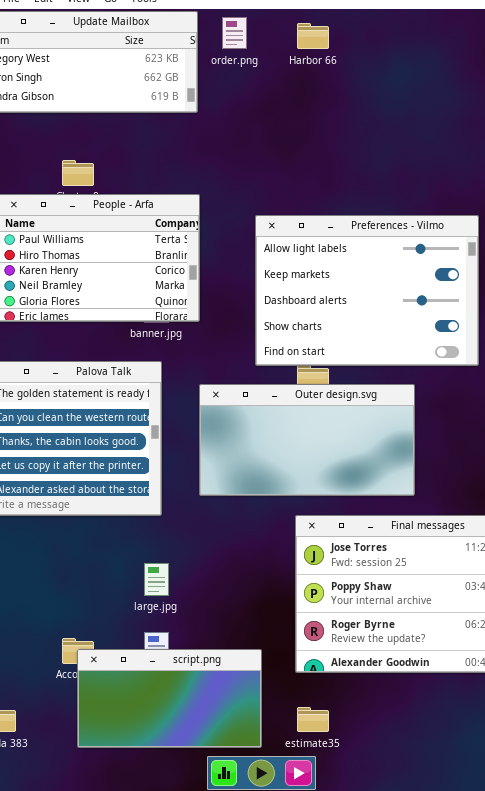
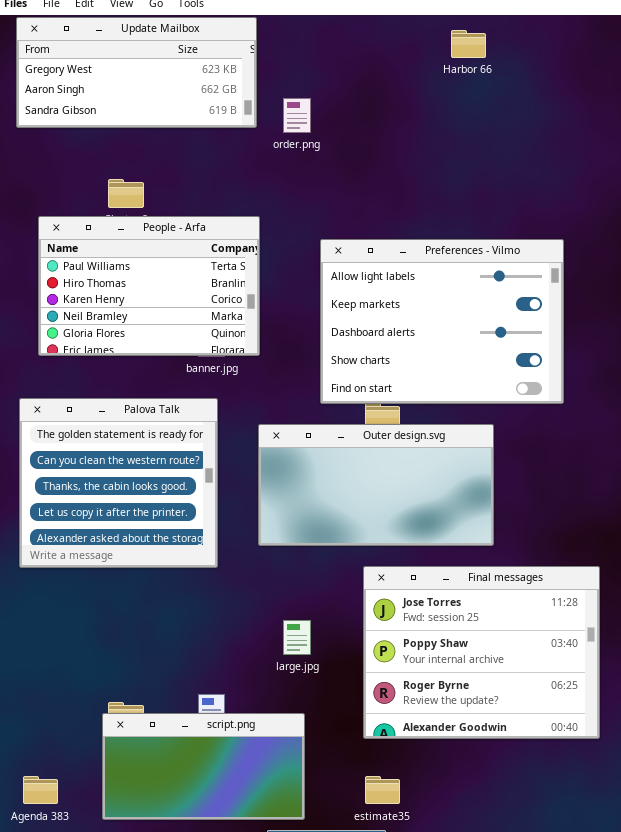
order.png: [222,17,247,49] -> [283,98,311,133], moved
Harbor 66: [297,23,329,49] -> [451,30,486,58], moved
large.jpg: [144,563,169,596] -> [283,620,311,655], moved
script.png: [77,649,262,748] -> [102,713,305,820], moved

